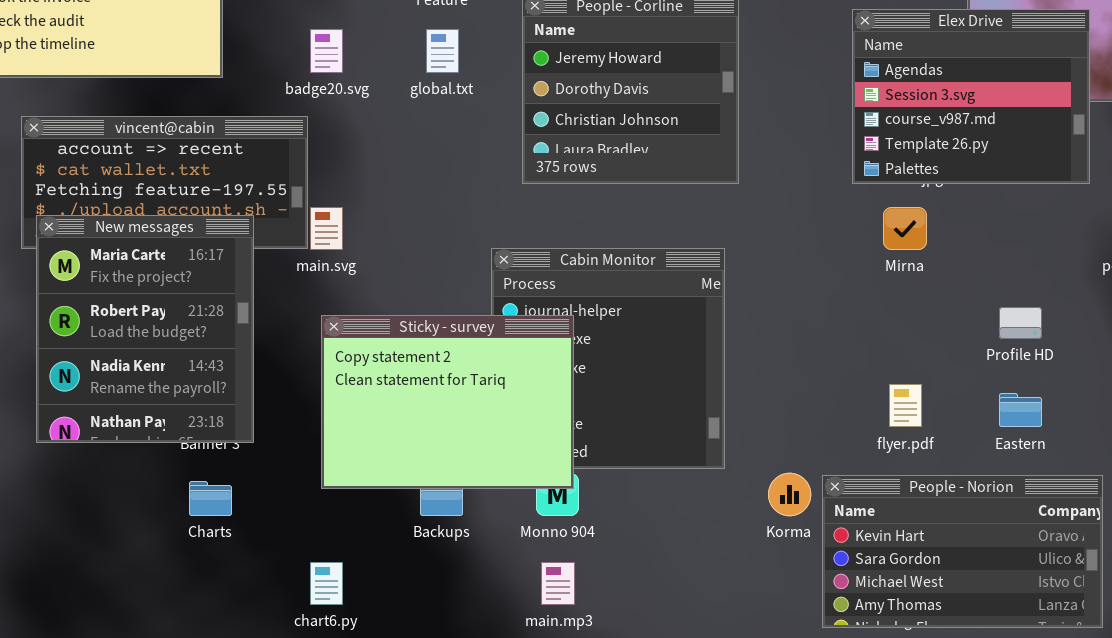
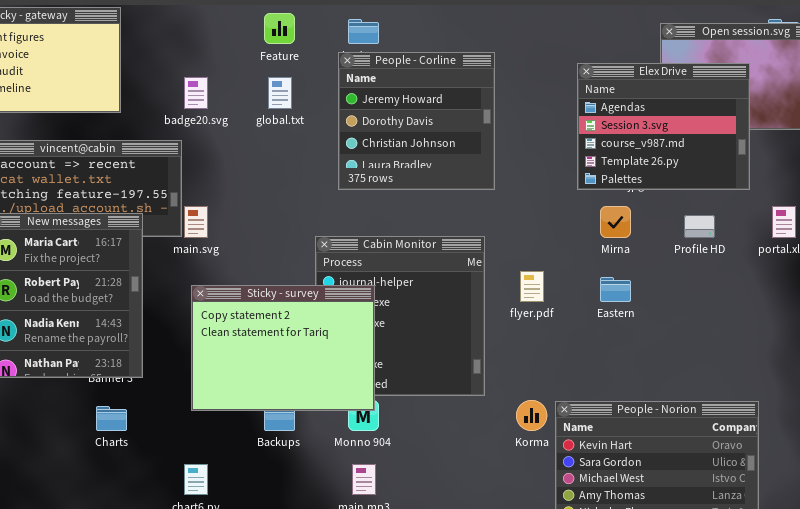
Profile HD: [999,307,1042,339] -> [684,215,715,238], moved
flyer.pdf: [889,384,922,427] -> [520,271,544,302], moved
Eastern: [999,393,1042,427] -> [600,277,631,302], moved

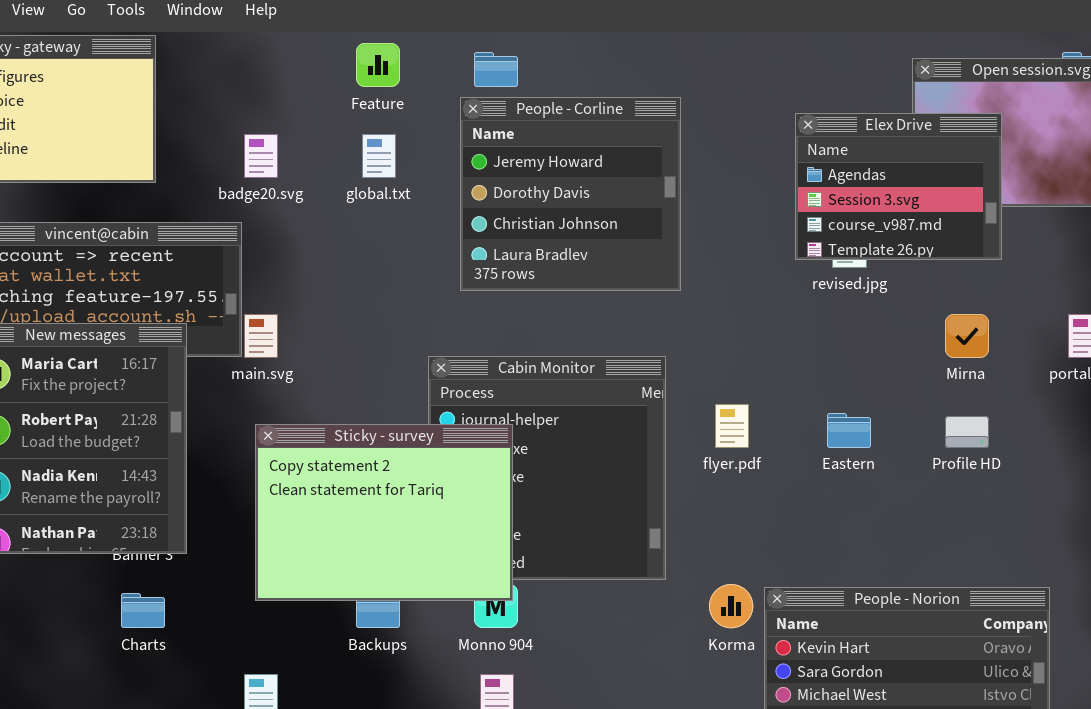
Elex Drive: [577,63,750,190] -> [795,113,1002,260], resized
Mirna: [600,206,631,238] -> [945,314,989,358], moved
Profile HD: [684,215,715,238] -> [945,416,989,448], moved

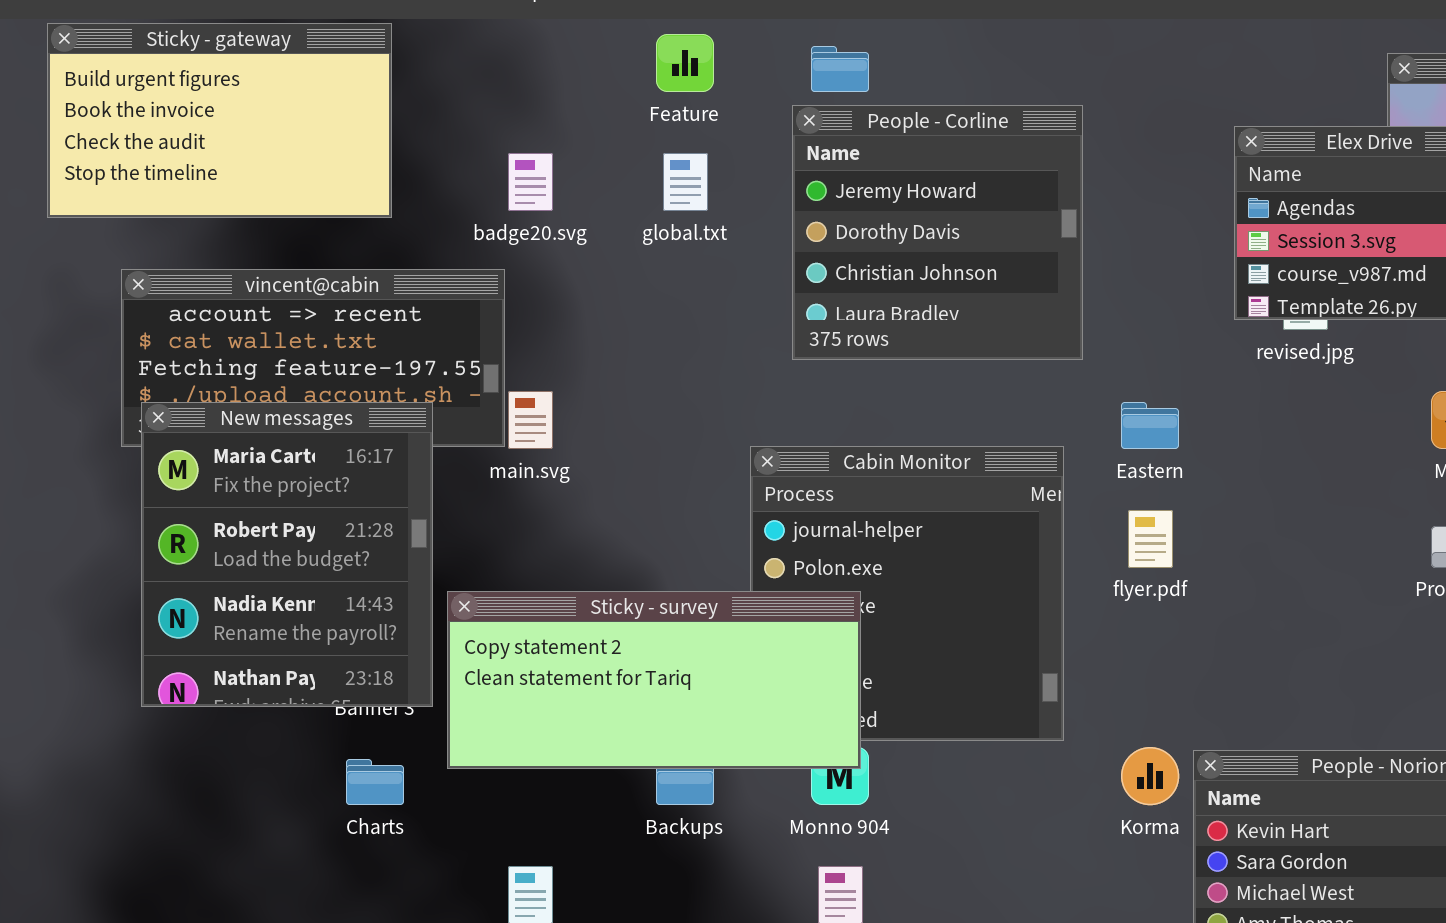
Eastern: [827,413,871,448] -> [1121,402,1179,449], moved
Sticky - survey: [255,424,513,601] -> [447,591,861,769], resized

